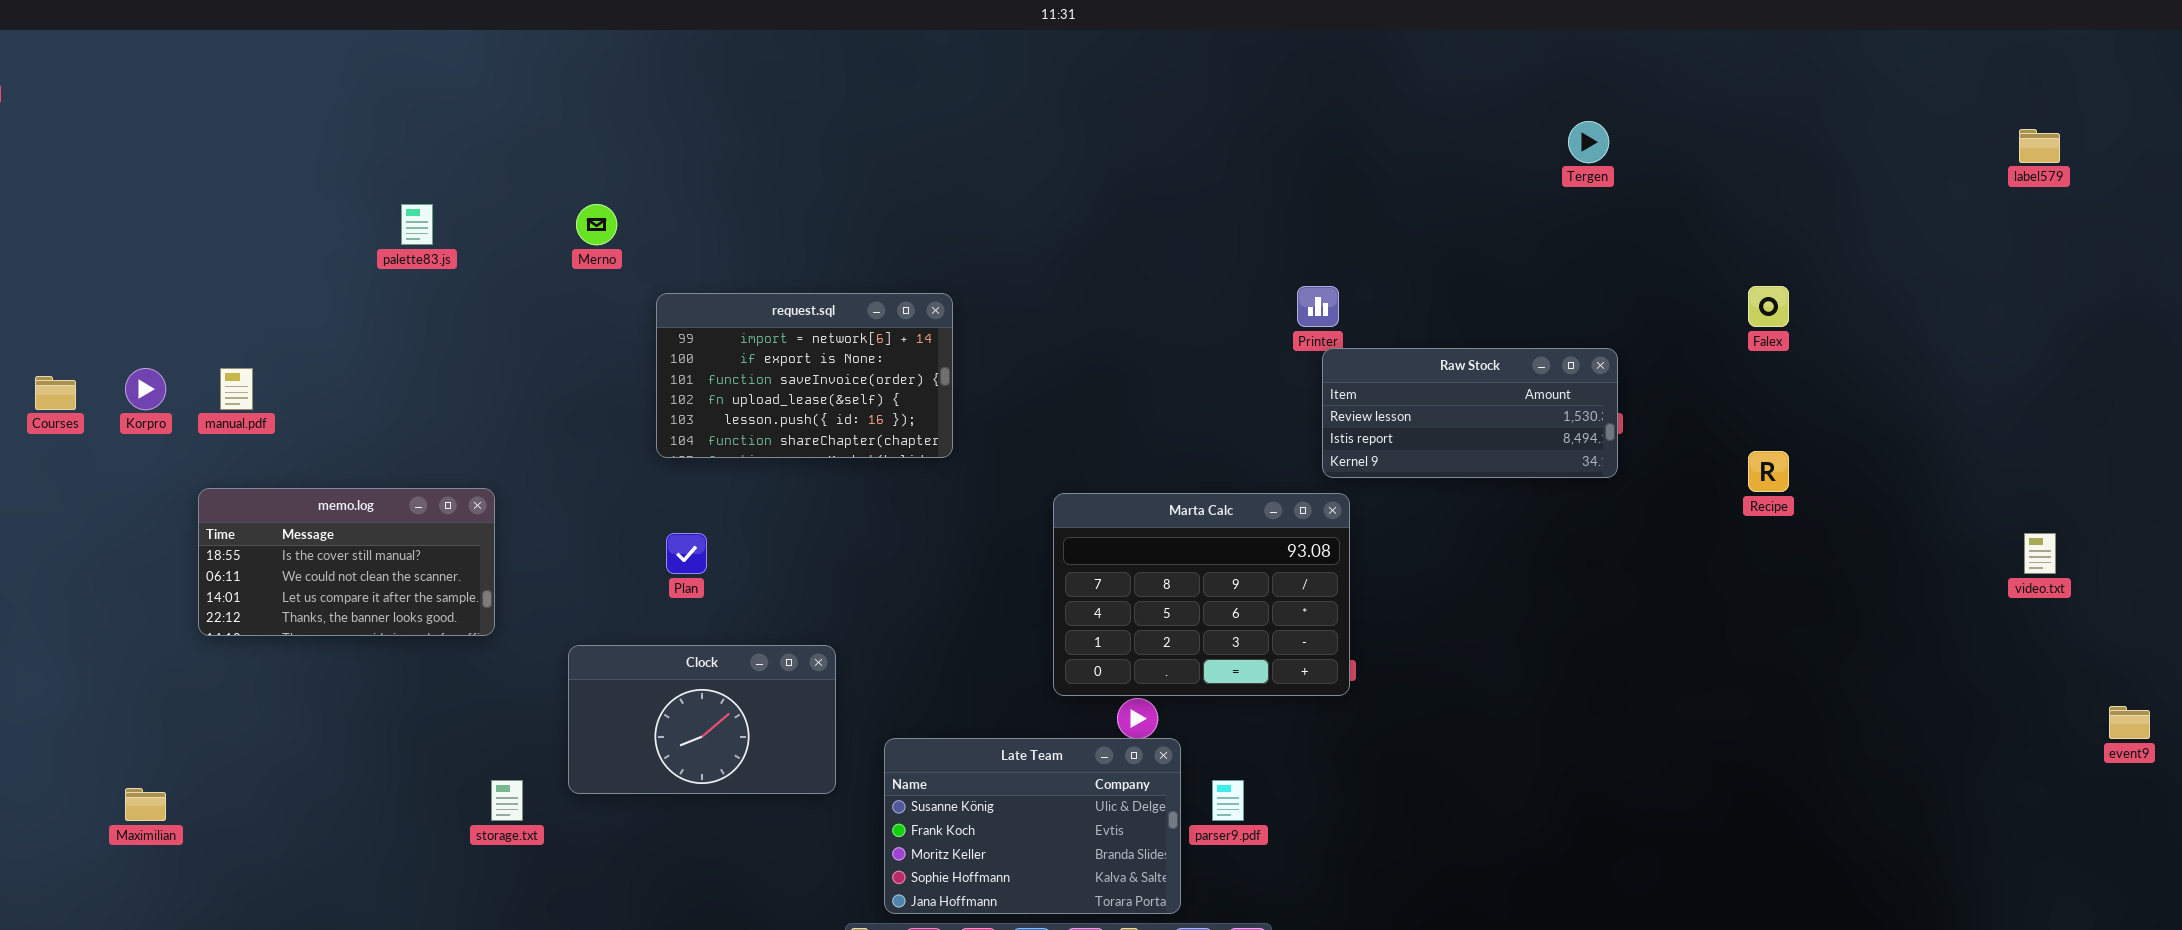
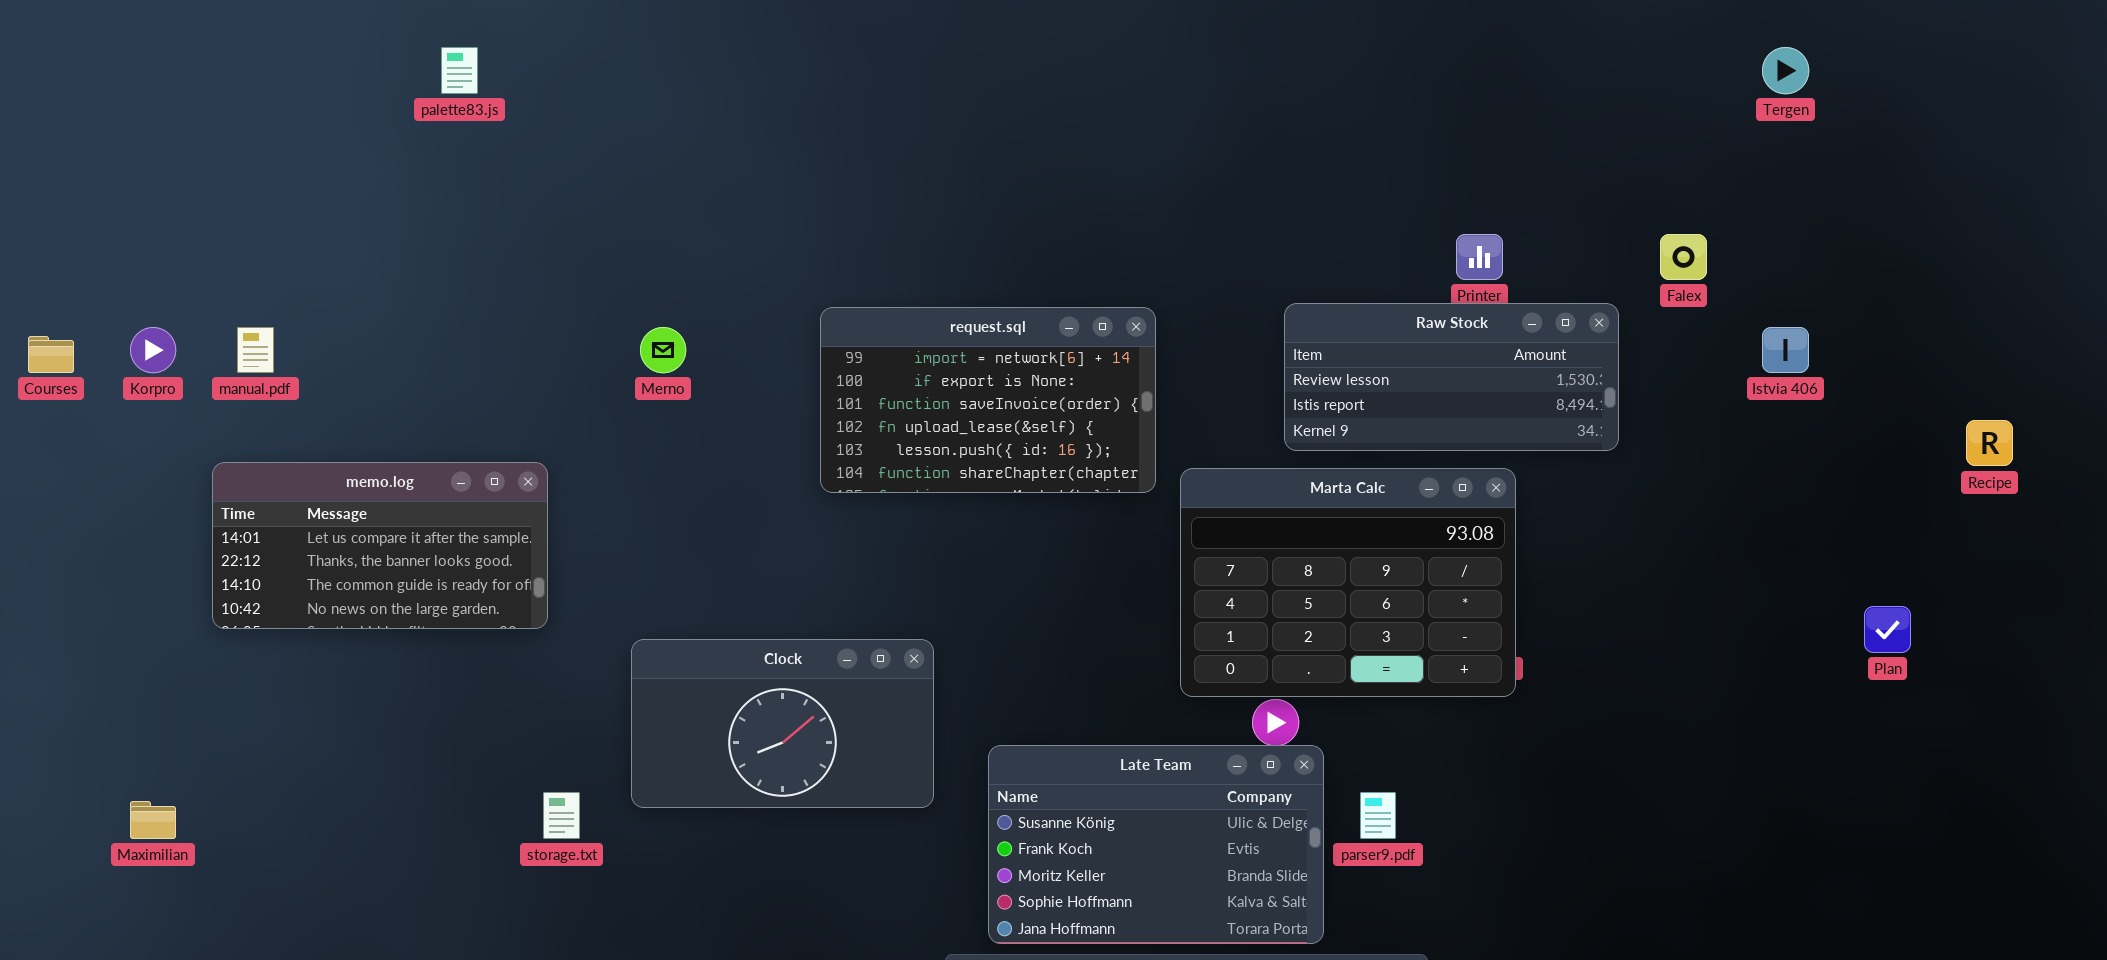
palette83.js: [401,204,433,245] -> [441,47,478,94], moved
Merno: [576,204,617,245] -> [640,327,686,373], moved
Falex: [1748,286,1789,327] -> [1660,234,1707,280], moved
request.sql: [656,293,953,458] -> [820,307,1156,493], moved
Raw Stock: [1322,348,1618,478] -> [1284,303,1619,451], moved
memo.log: [198,488,495,636] -> [212,462,548,629], scrolled down 2 rows
Plan: [666,533,707,574] -> [1864,606,1911,653], moved

